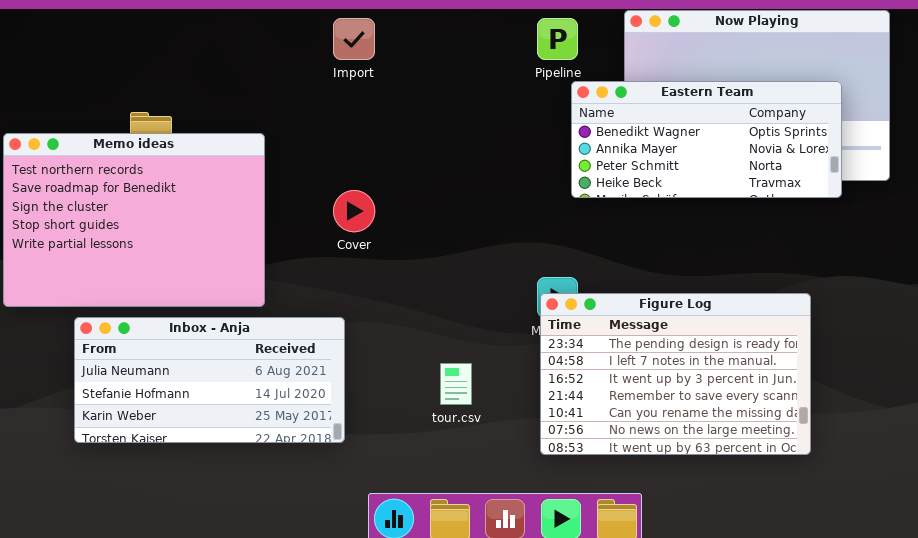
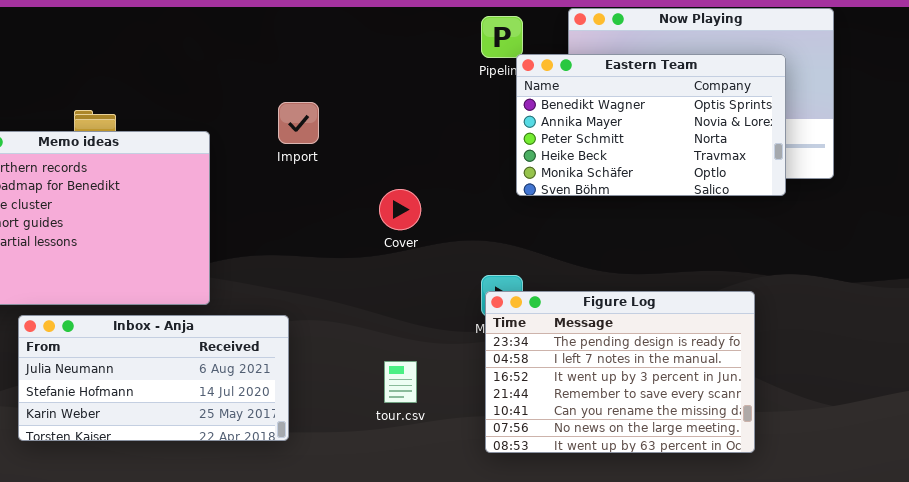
Import: [333,18,375,60] -> [278,102,319,144], moved
Eastern Team: [571,81,842,198] -> [516,54,786,196], resized
Cover: [333,190,375,232] -> [379,189,421,230], moved

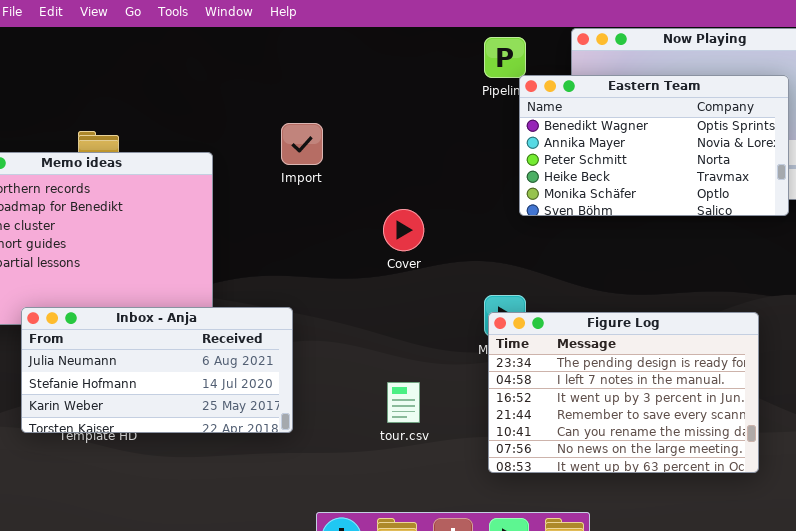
Inbox - Anja: [18,315,289,441] -> [21,307,293,433], moved

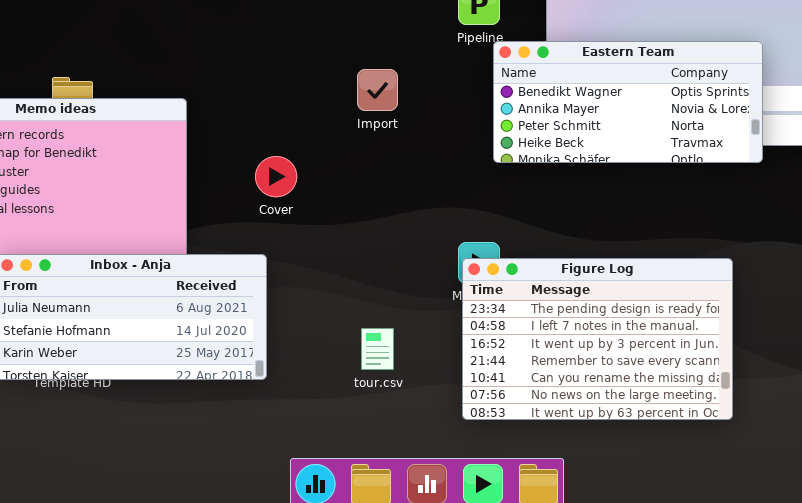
Eastern Team: [519,75,789,216] -> [493,41,763,163], resized
Import: [281,123,323,165] -> [357,69,398,111], moved
Cover: [383,209,424,251] -> [255,156,297,197], moved

